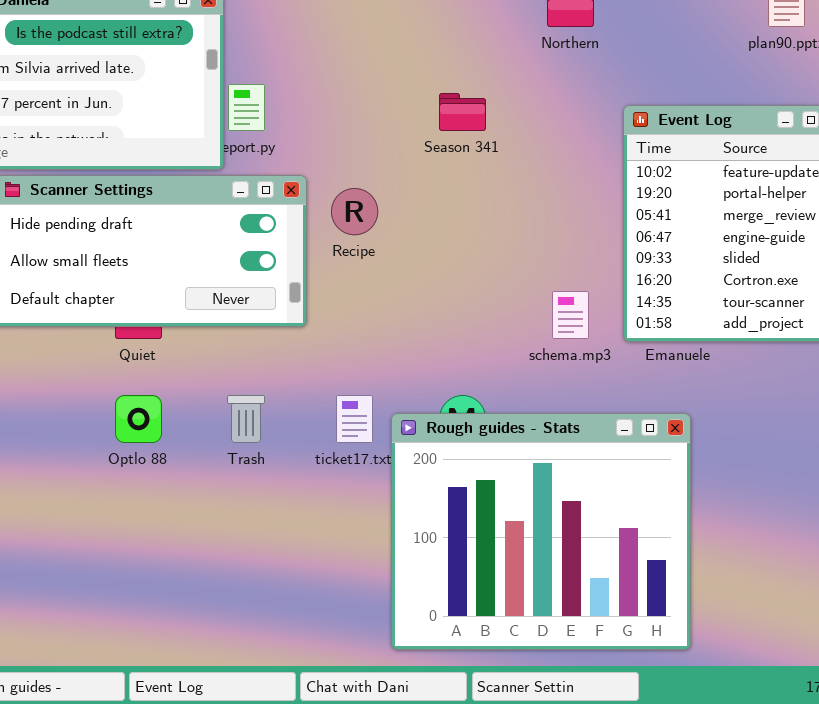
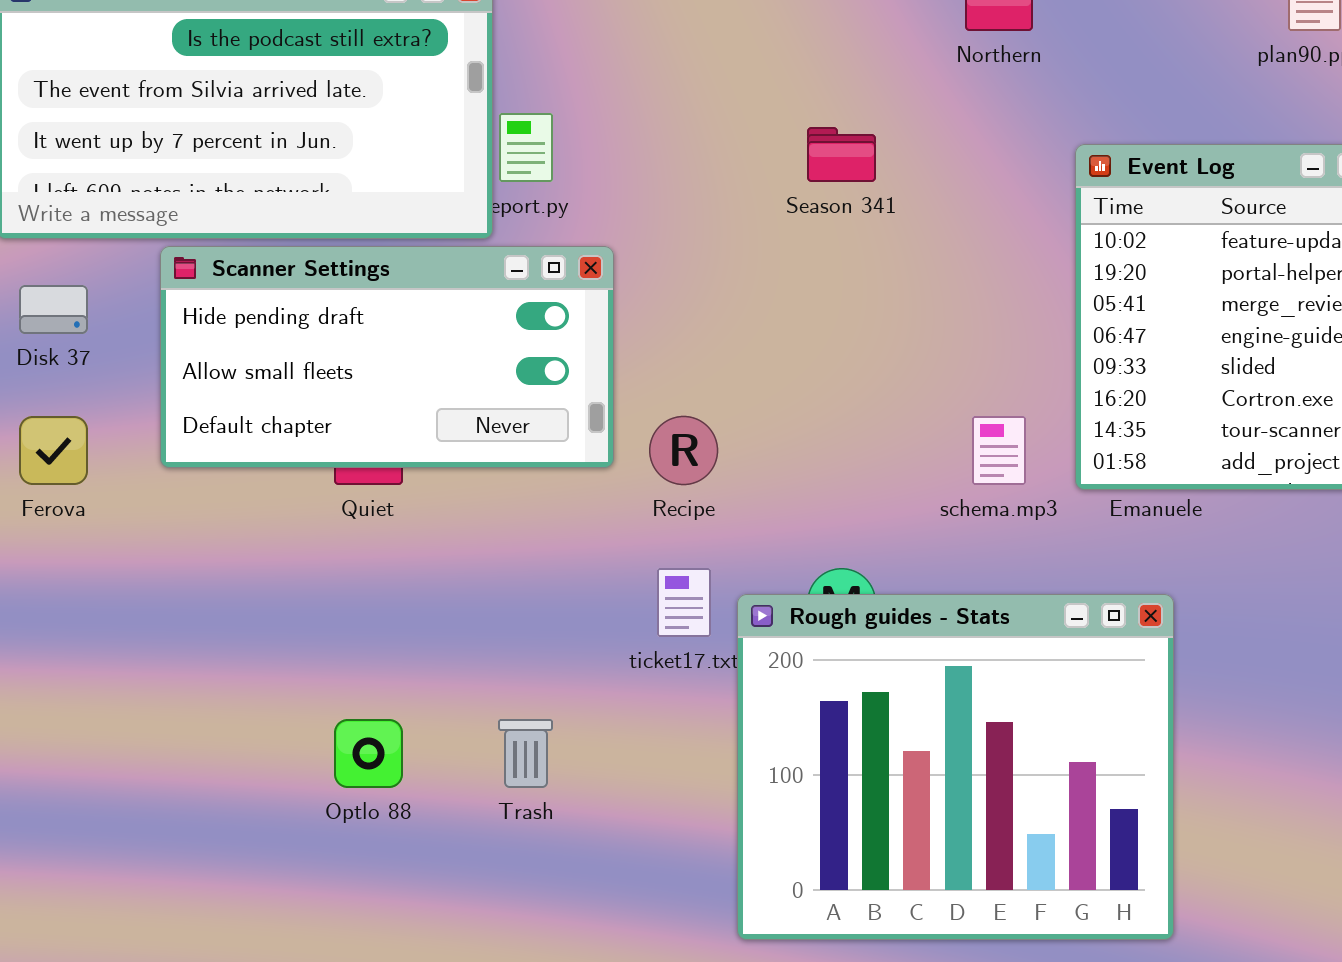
Recipe: [331,188,378,235] -> [649,416,718,485], moved
Optlo 88: [115,395,162,443] -> [334,719,403,788], moved
Trash: [227,395,265,443] -> [498,719,553,788], moved

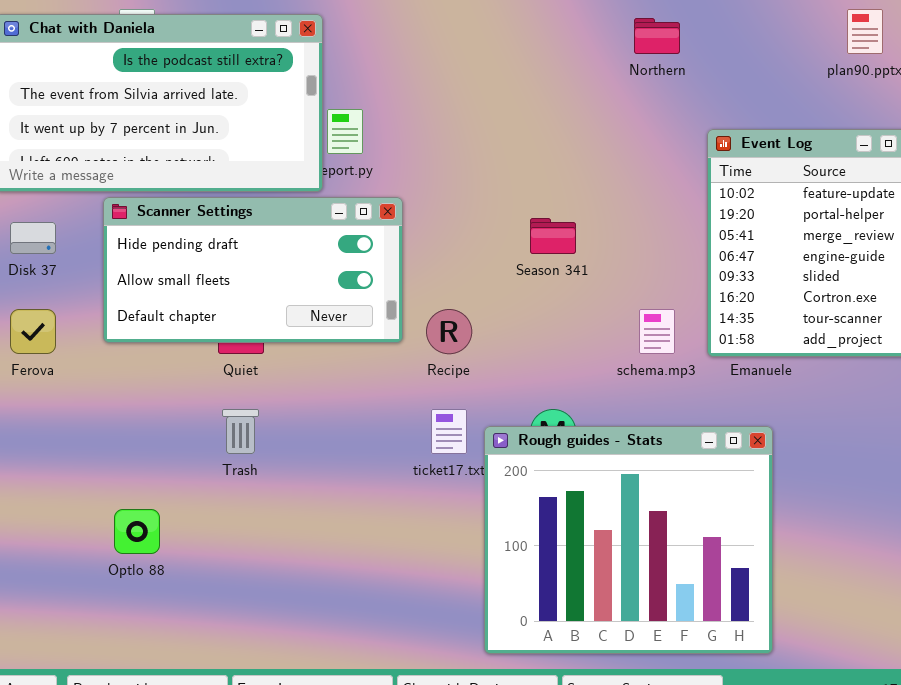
Season 341: [807,127,876,182] -> [530,218,576,254], moved
Optlo 88: [334,719,403,788] -> [114,509,160,554], moved
Trash: [498,719,553,788] -> [222,409,259,454], moved

